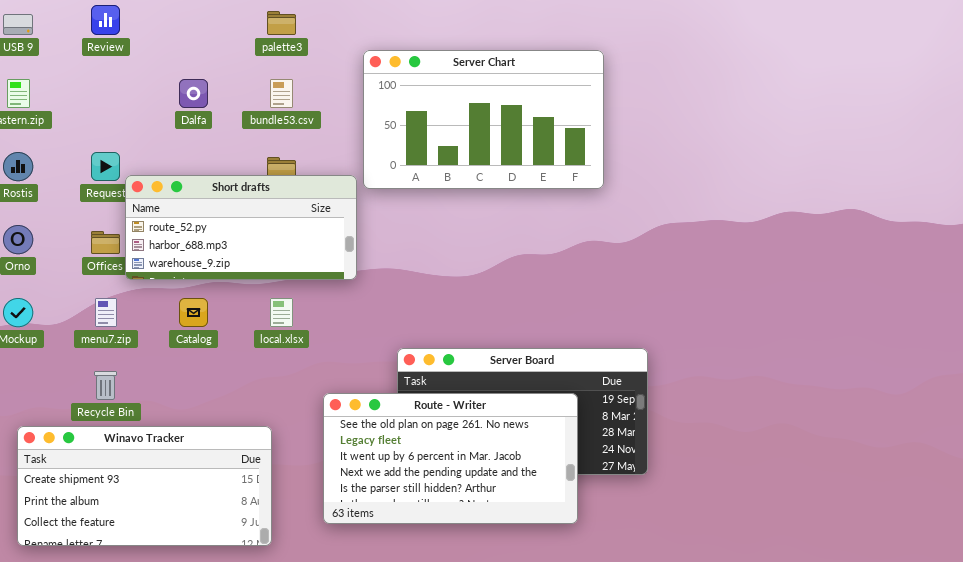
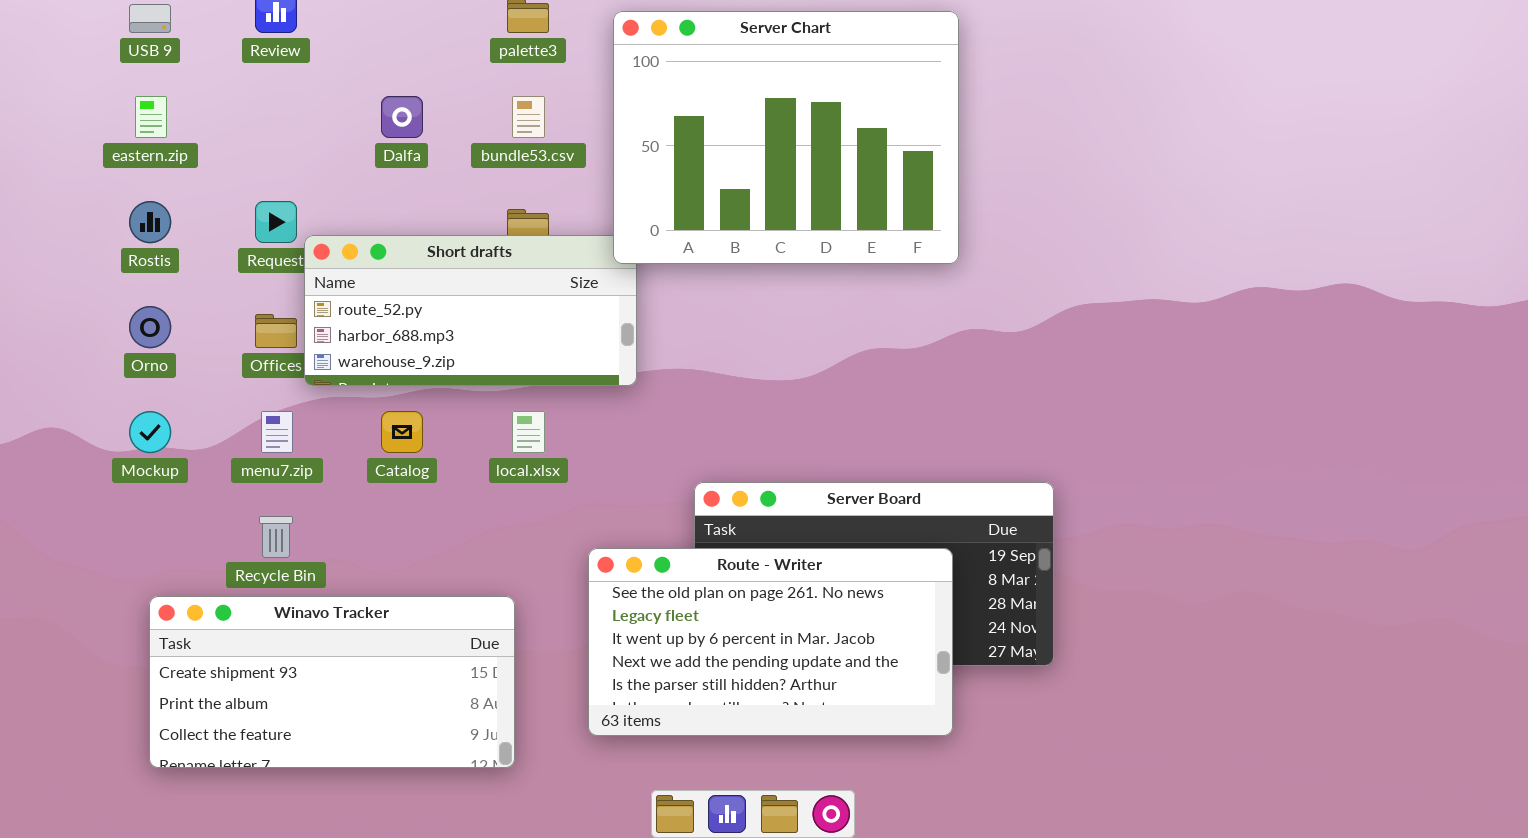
Server Chart: [363,50,604,189] -> [613,11,959,264], moved, resized

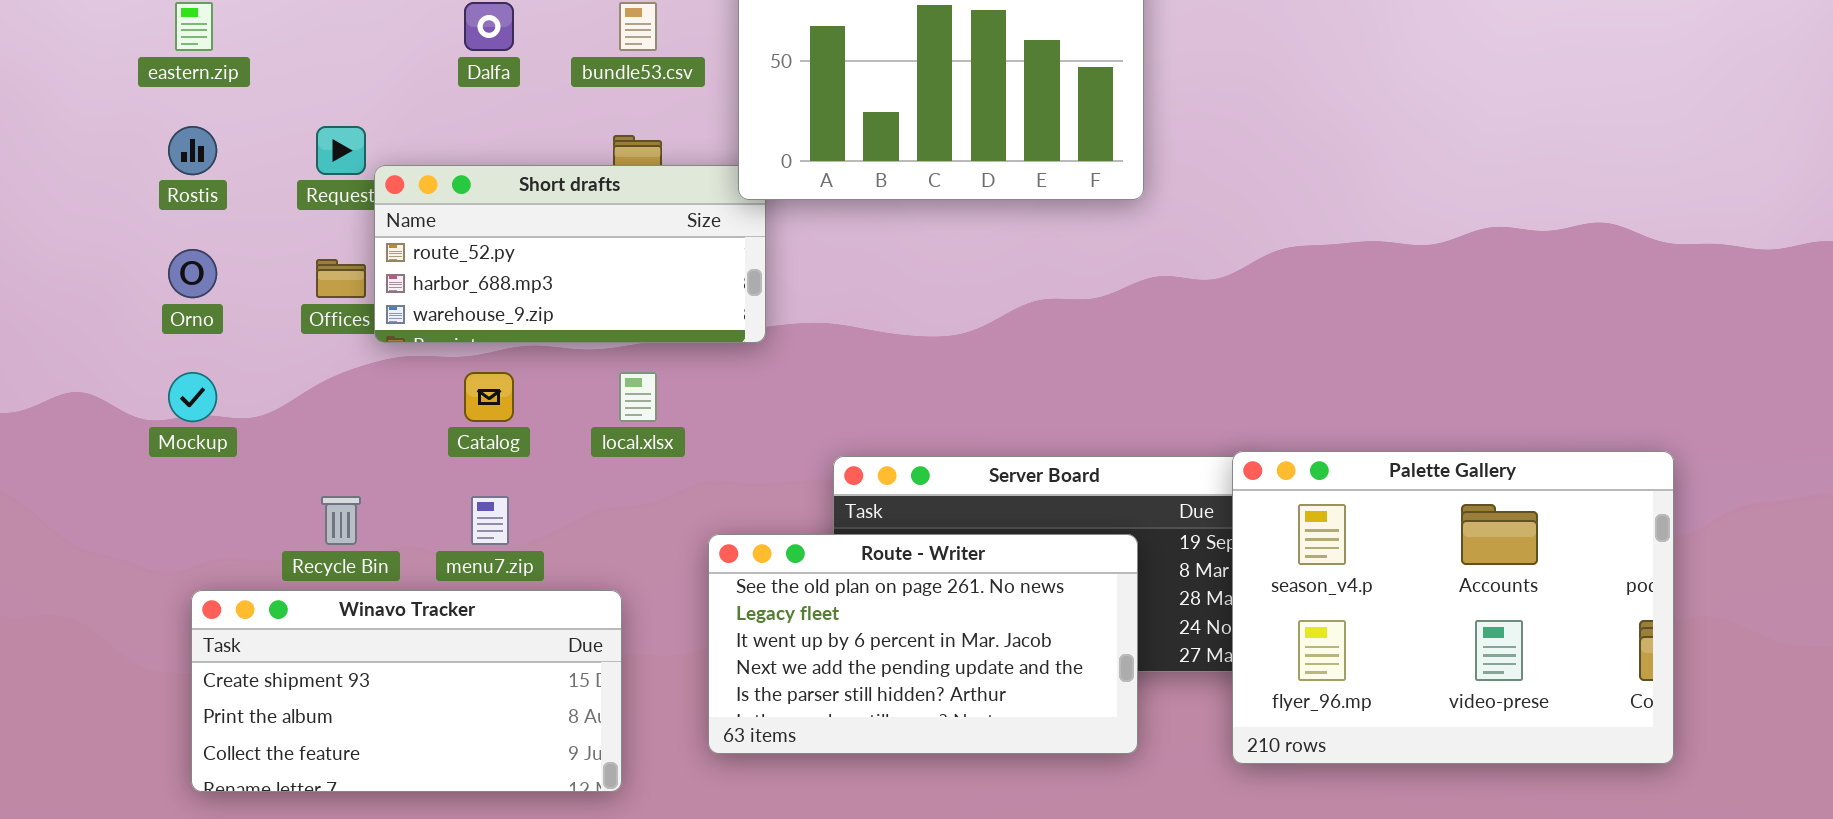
menu7.zip: [261,411,293,453] -> [471,496,509,545], moved
Palette Gallery: none -> [1232,451,1674,764], opened

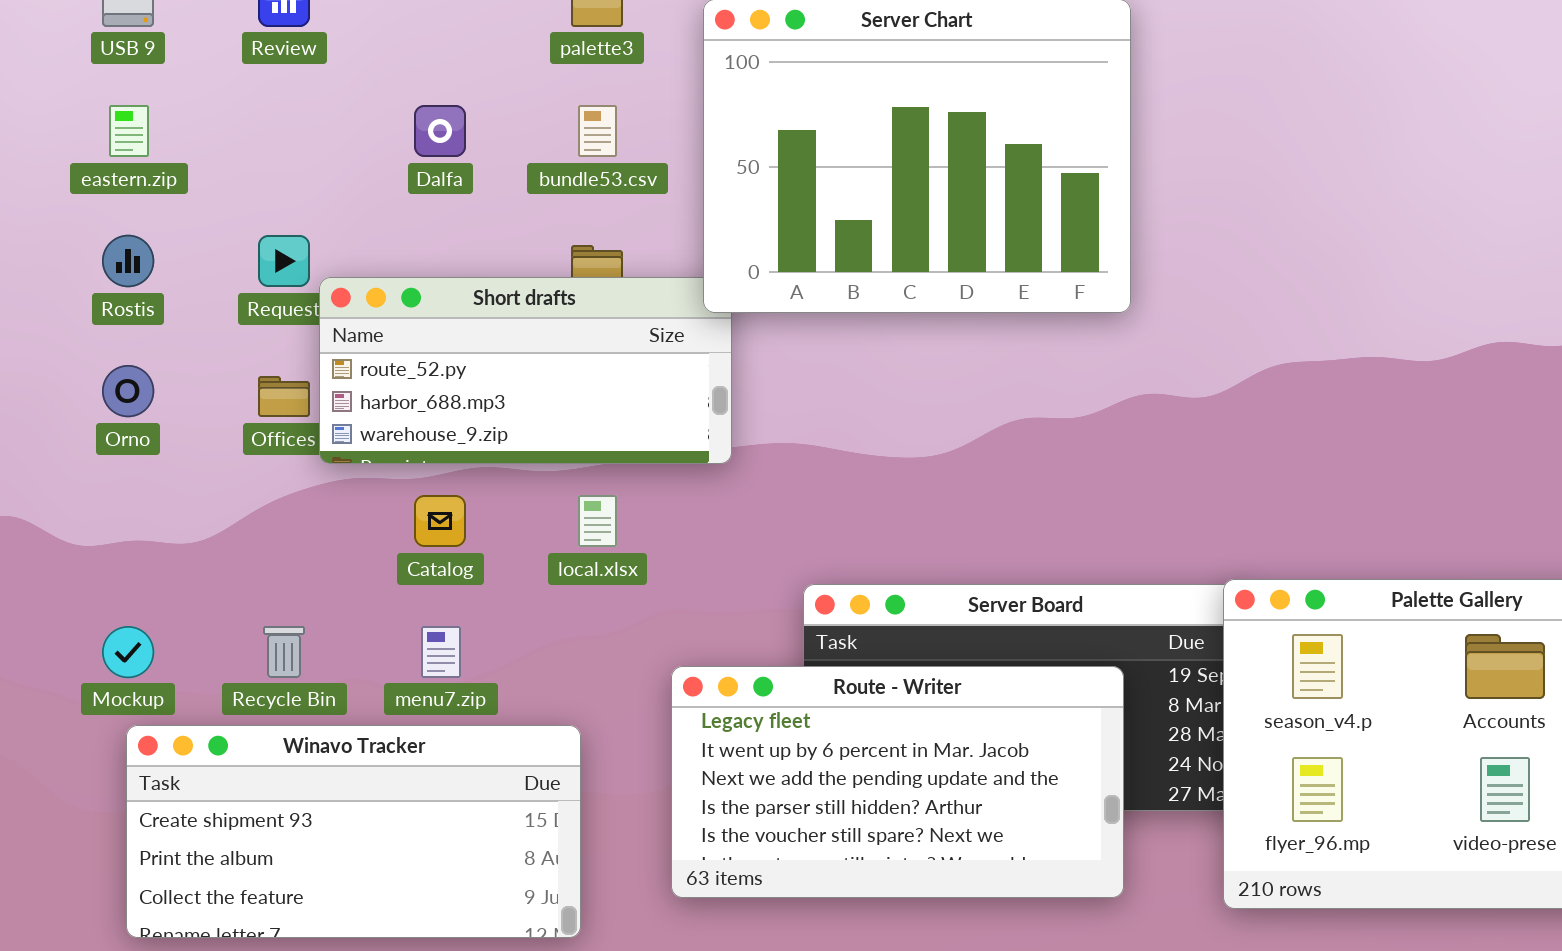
Mockup: [168,372,217,422] -> [102,626,154,678], moved
Route - Writer: [708,534,1138,754] -> [671,666,1124,898], scrolled down 1 row

